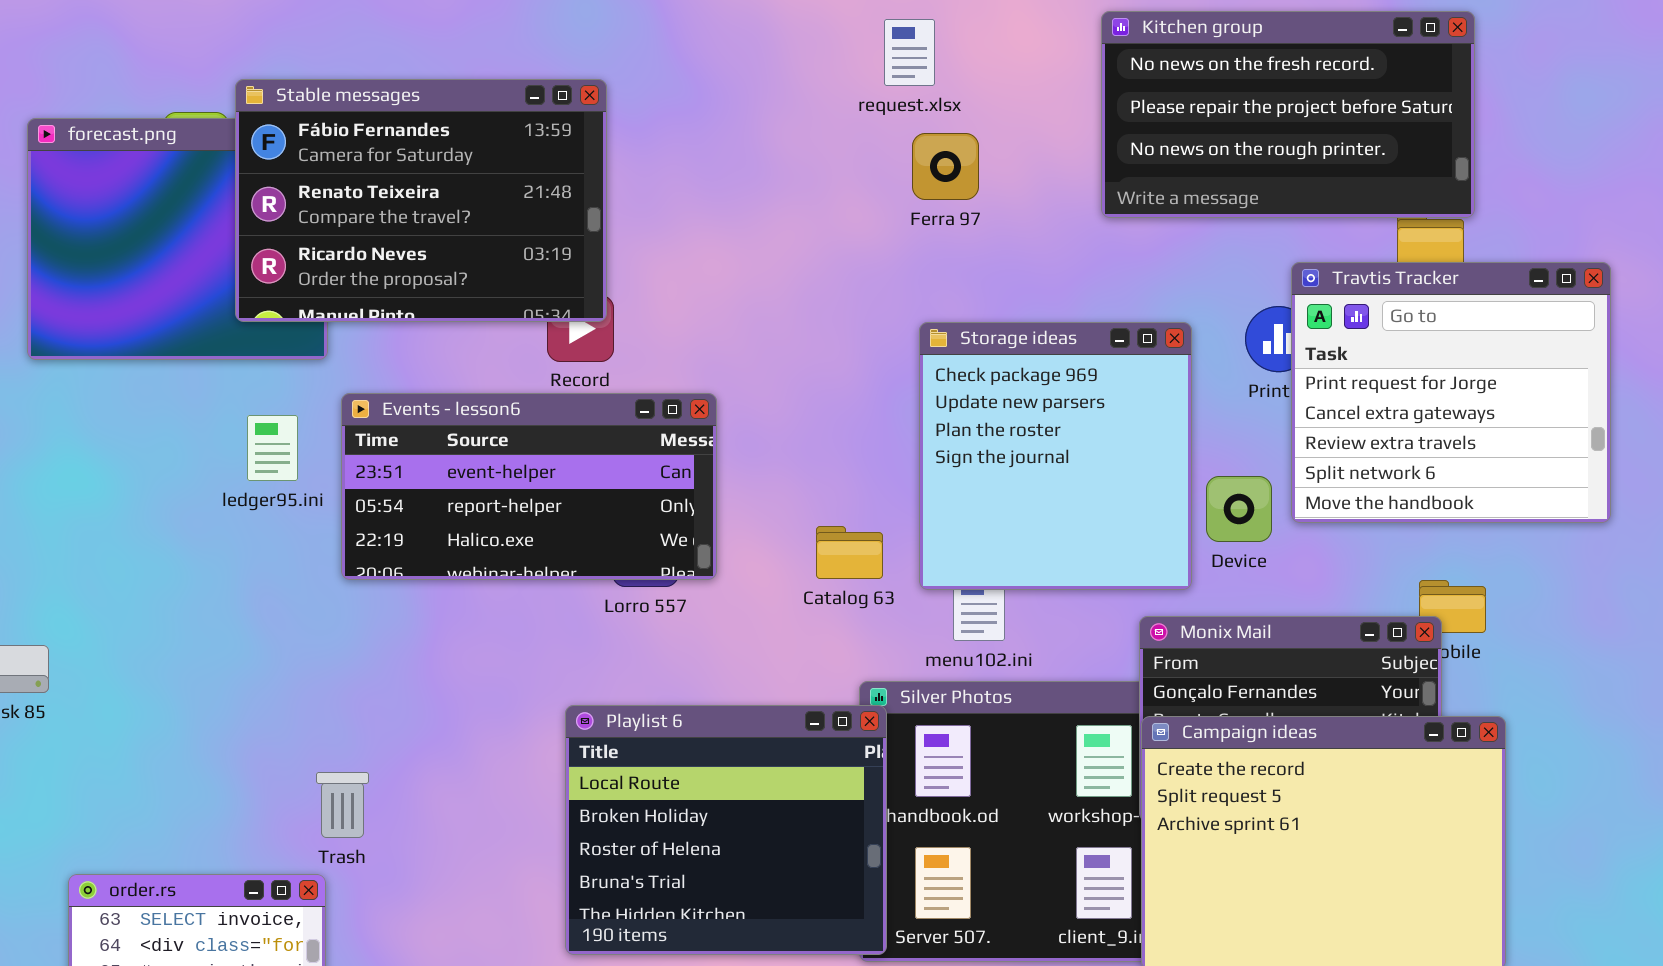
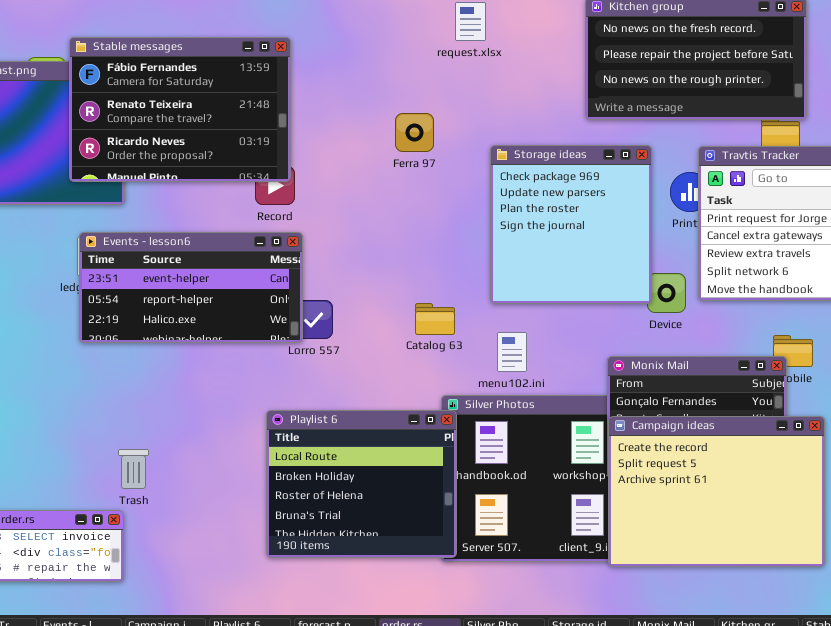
Ferra 97: [912,133,979,200] -> [395,113,434,152], moved
Storage ideas: [919,322,1192,590] -> [490,145,652,304], moved
Events - lesson6: [341,393,717,580] -> [79,232,303,343], moved

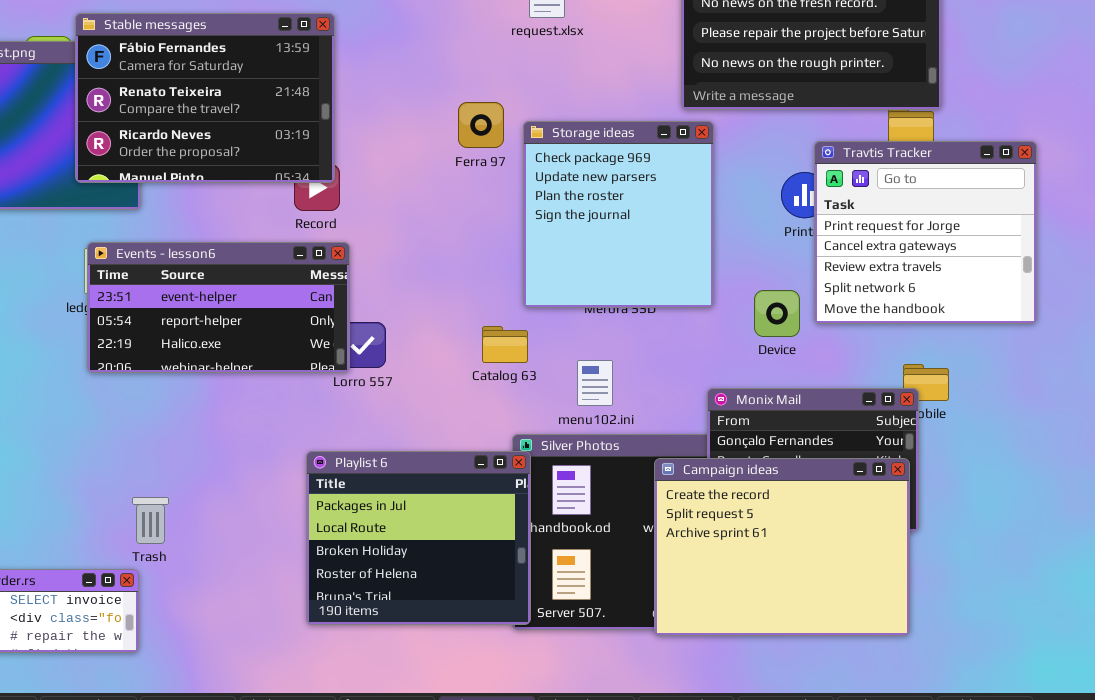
Storage ideas: [490,145,652,304] -> [523,121,714,308], moved
Playlist 6: [266,410,457,558] -> [306,451,531,625], scrolled up 1 row
Campaign ideas: [608,416,825,567] -> [654,458,910,636], moved

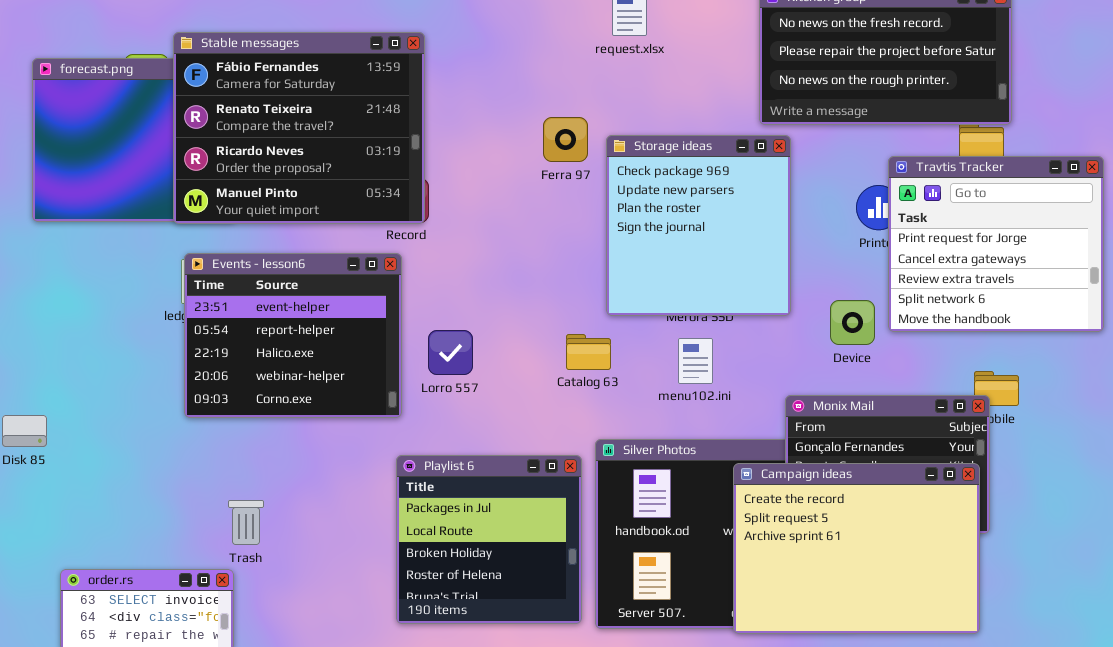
Stable messages: [75,13,335,183] -> [173,32,425,224], resized
Events - lesson6: [87,242,350,373] -> [184,253,402,418], resized
menu102.ini: [577,360,613,406] -> [678,338,713,384], moved
Playlist 6: [306,451,531,625] -> [396,455,582,624], resized

